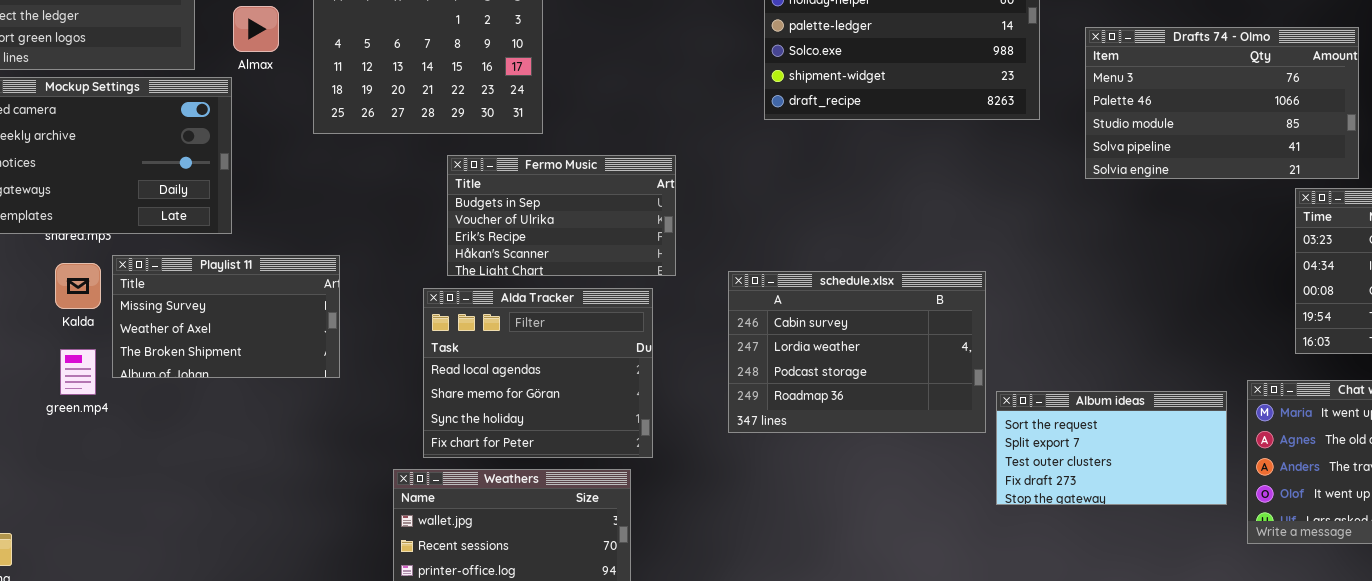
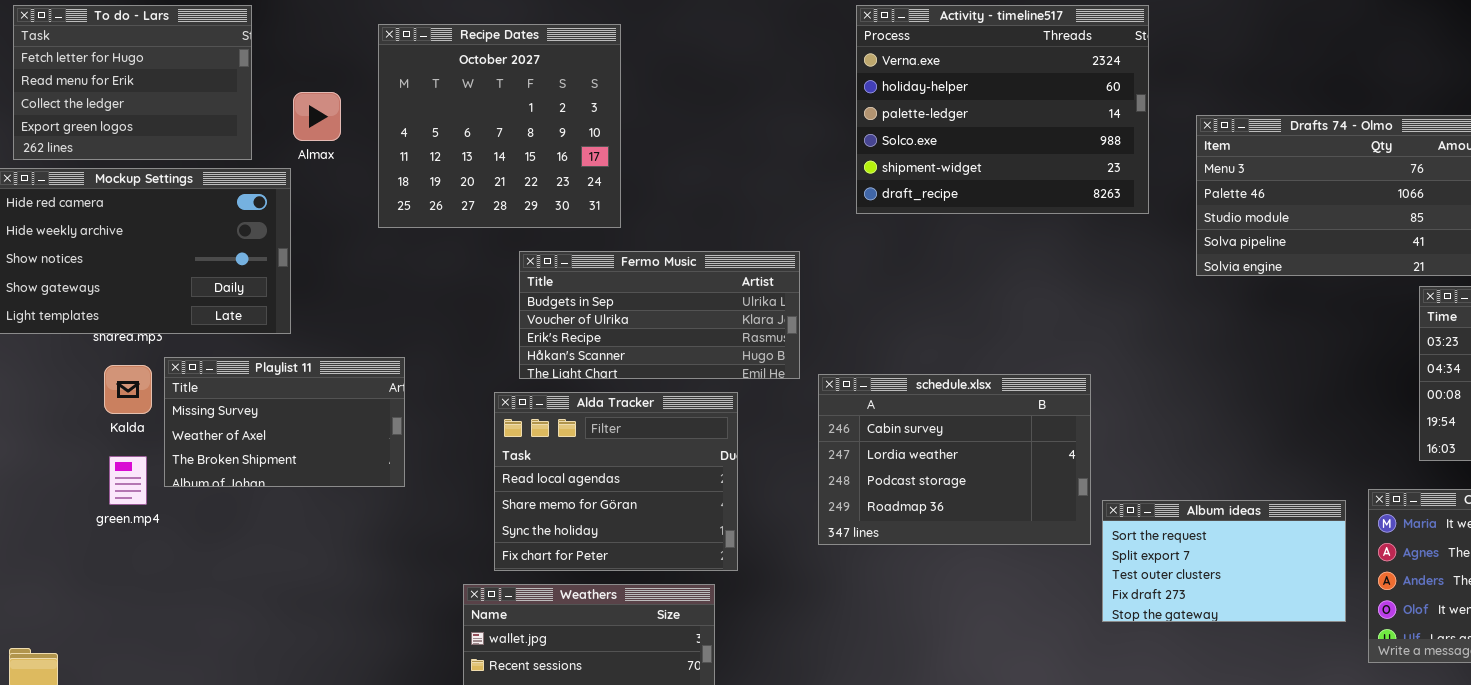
Fermo Music: [447,155,676,276] -> [519,251,800,379], resized

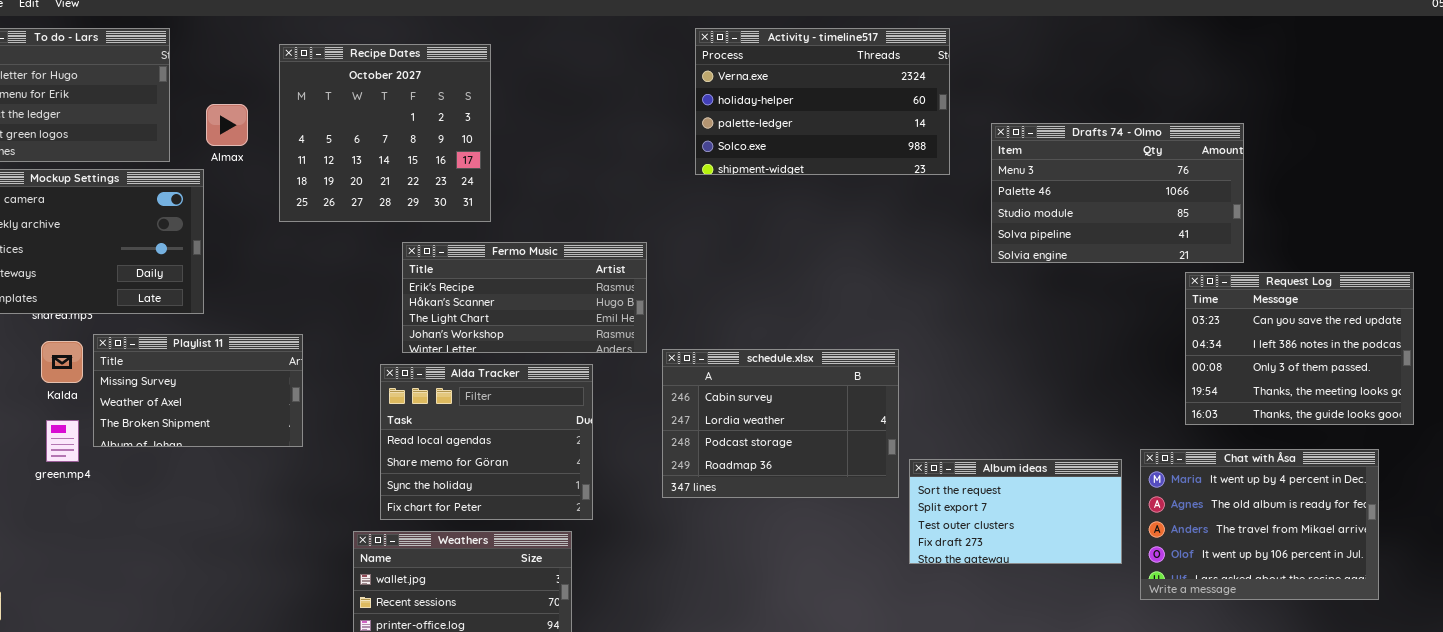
Activity - timeline517: [856,5,1149,214] -> [695,28,950,175], resized
Fermo Music: [519,251,800,379] -> [402,242,647,353], scrolled down 2 rows

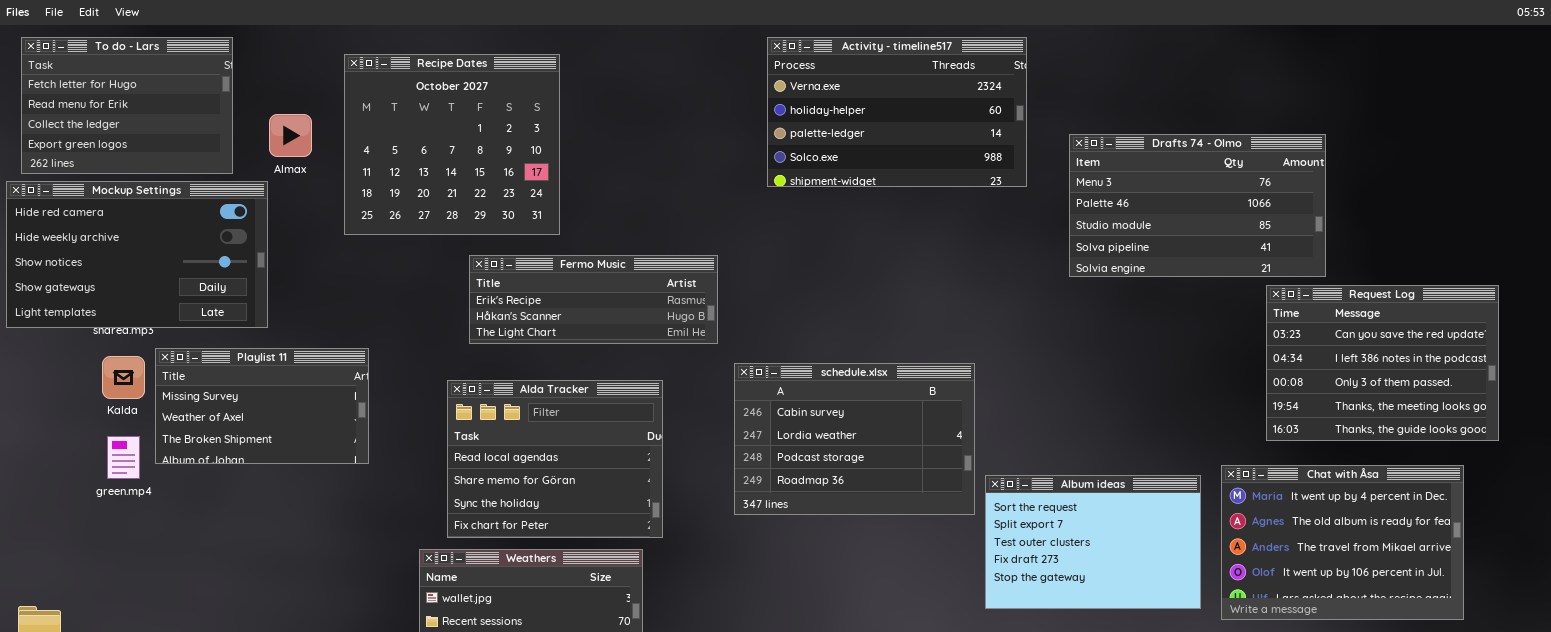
Fermo Music: [402,242,647,353] -> [469,255,718,344], resized
Album ideas: [909,459,1122,564] -> [985,475,1201,609], resized

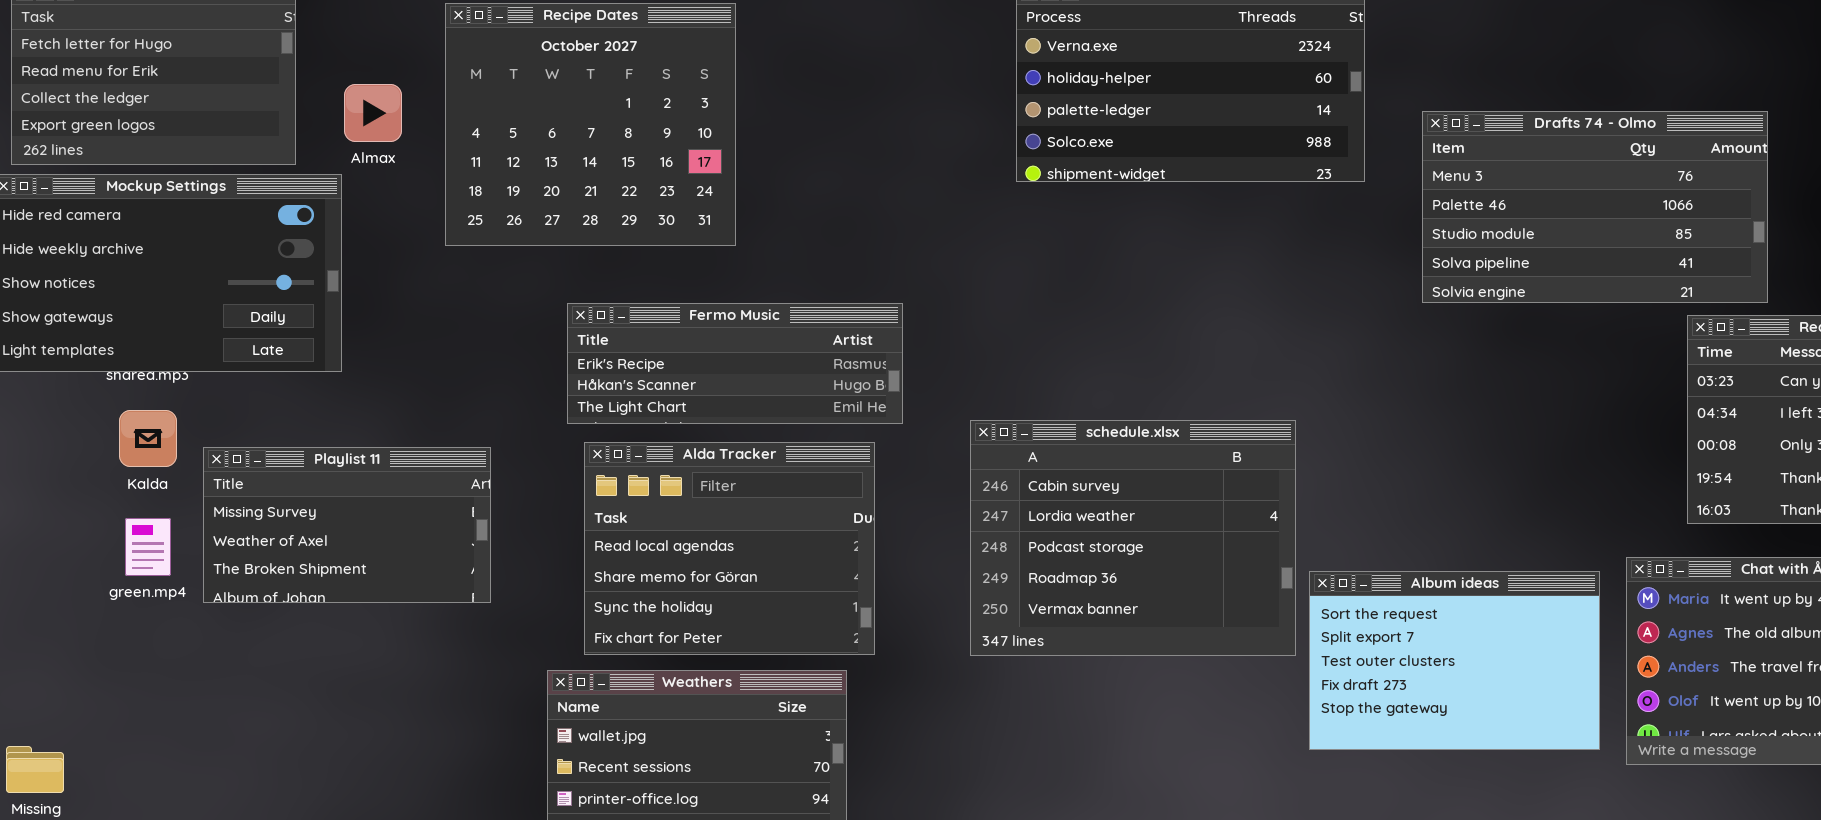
Fermo Music: [469,255,718,344] -> [567,303,903,424], moved
Playlist 11: [155,348,369,464] -> [203,447,491,603], moved
schedule.xlsx: [734,363,975,515] -> [970,420,1296,656], resized

